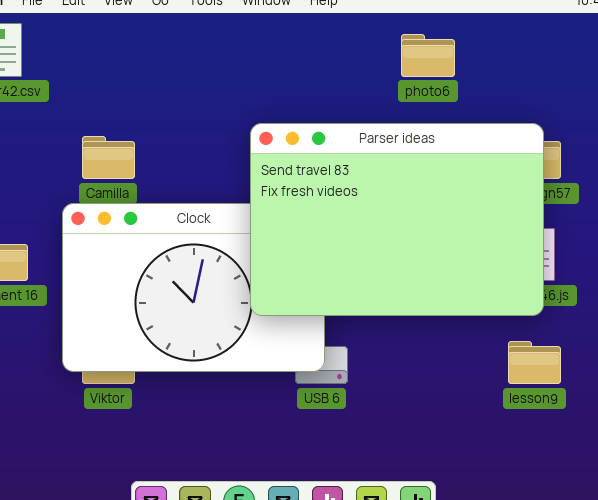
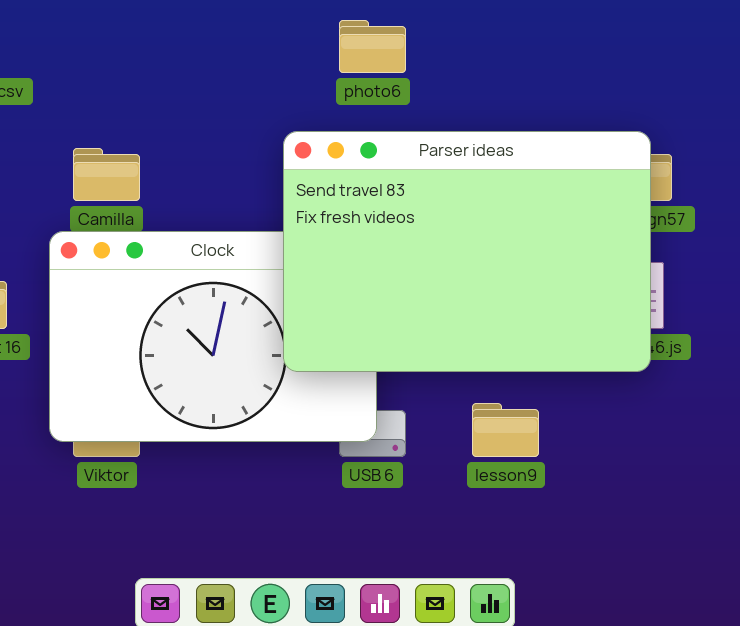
photo6: [401,34,455,77] -> [339,20,406,73], moved
lesson9: [508,341,561,384] -> [472,403,539,457], moved

